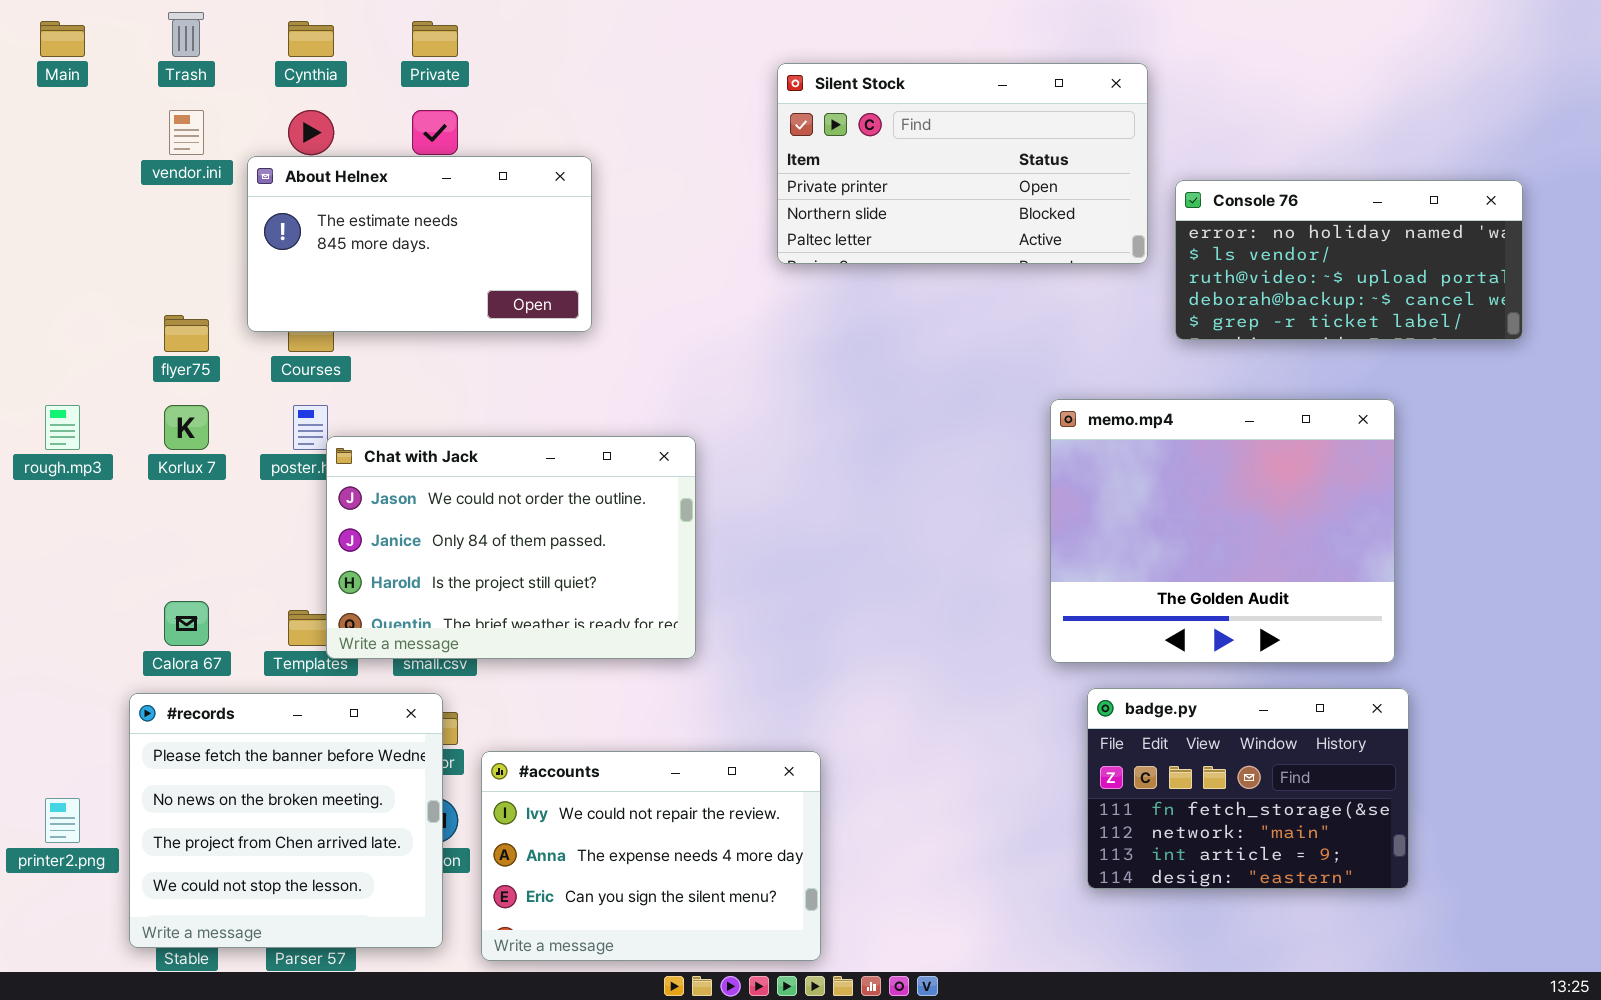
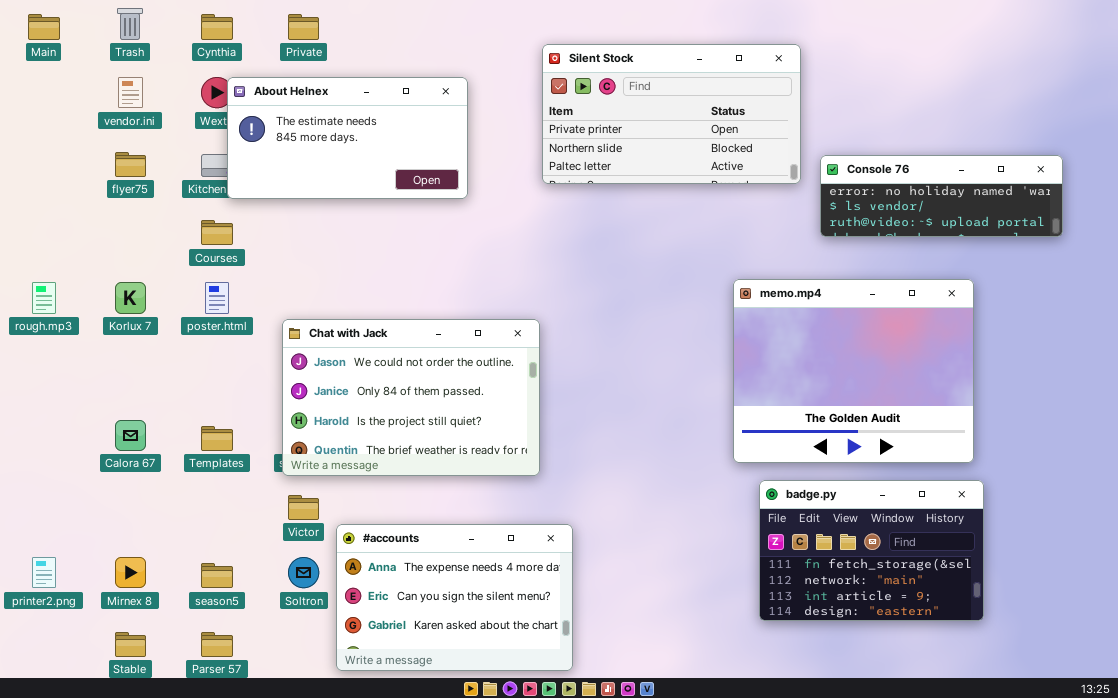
About Helnex: [247,156,592,332] -> [227,77,468,199], moved
Console 76: [1175,180,1523,340] -> [820,155,1063,237], resized
flyer75: [164,315,209,352] -> [115,152,146,177], moved
Chat with Jack: [326,436,696,659] -> [282,319,540,476], moved
#records: [129,693,443,948] -> none, closed
#accounts: [481,751,821,961] -> [336,524,573,671], scrolled down 1 row

